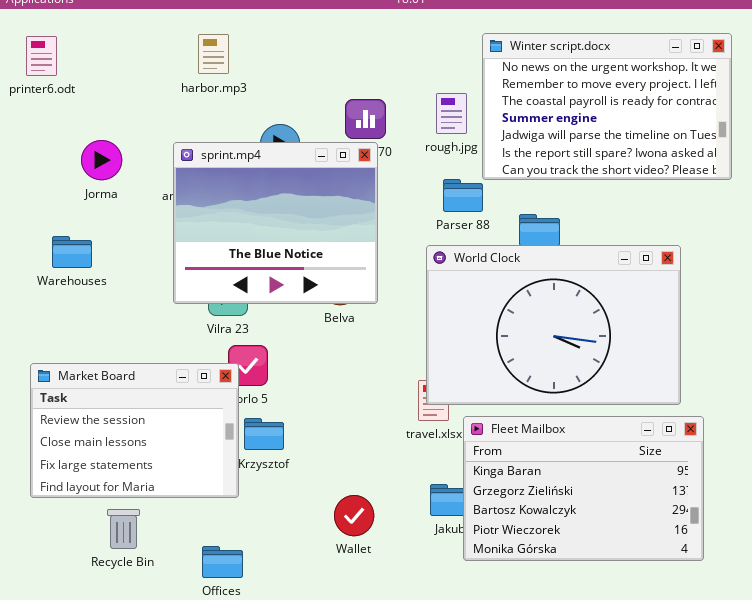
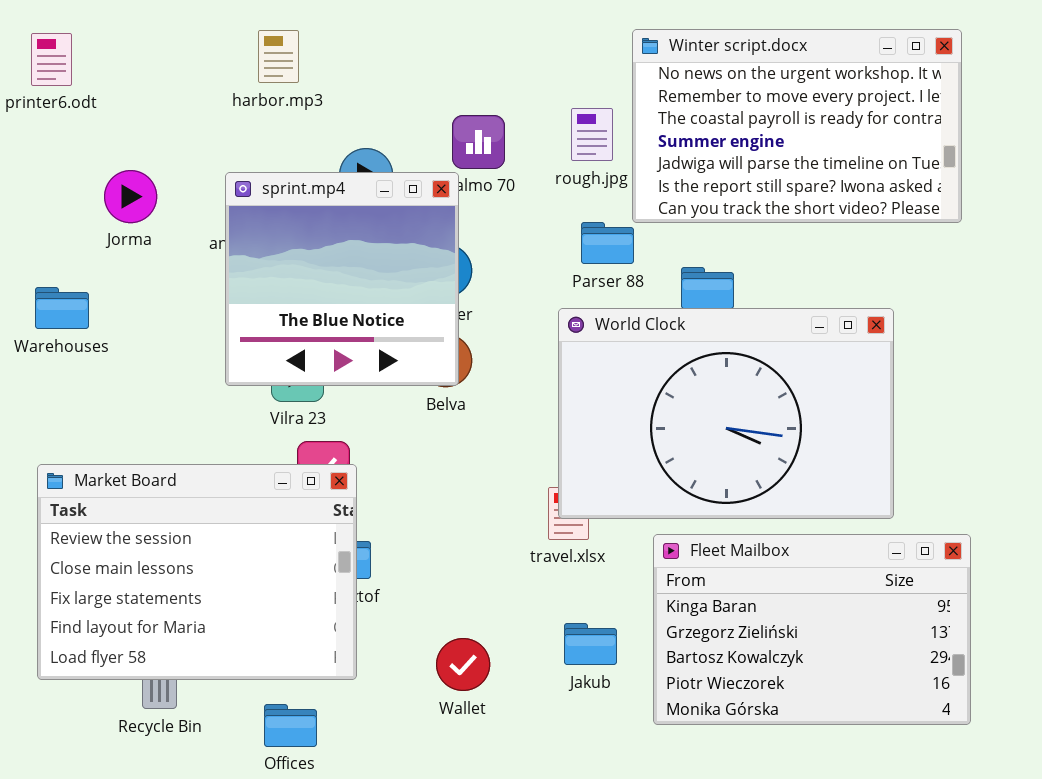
sprint.mp4: [173,142,378,304] -> [225,172,459,386], resized
Warehouses: [52,236,92,268] -> [35,287,89,329], moved
Market Board: [30,363,239,498] -> [37,464,357,680], resized
Fleet Mailbox: [463,416,704,561] -> [653,534,971,725], moved

